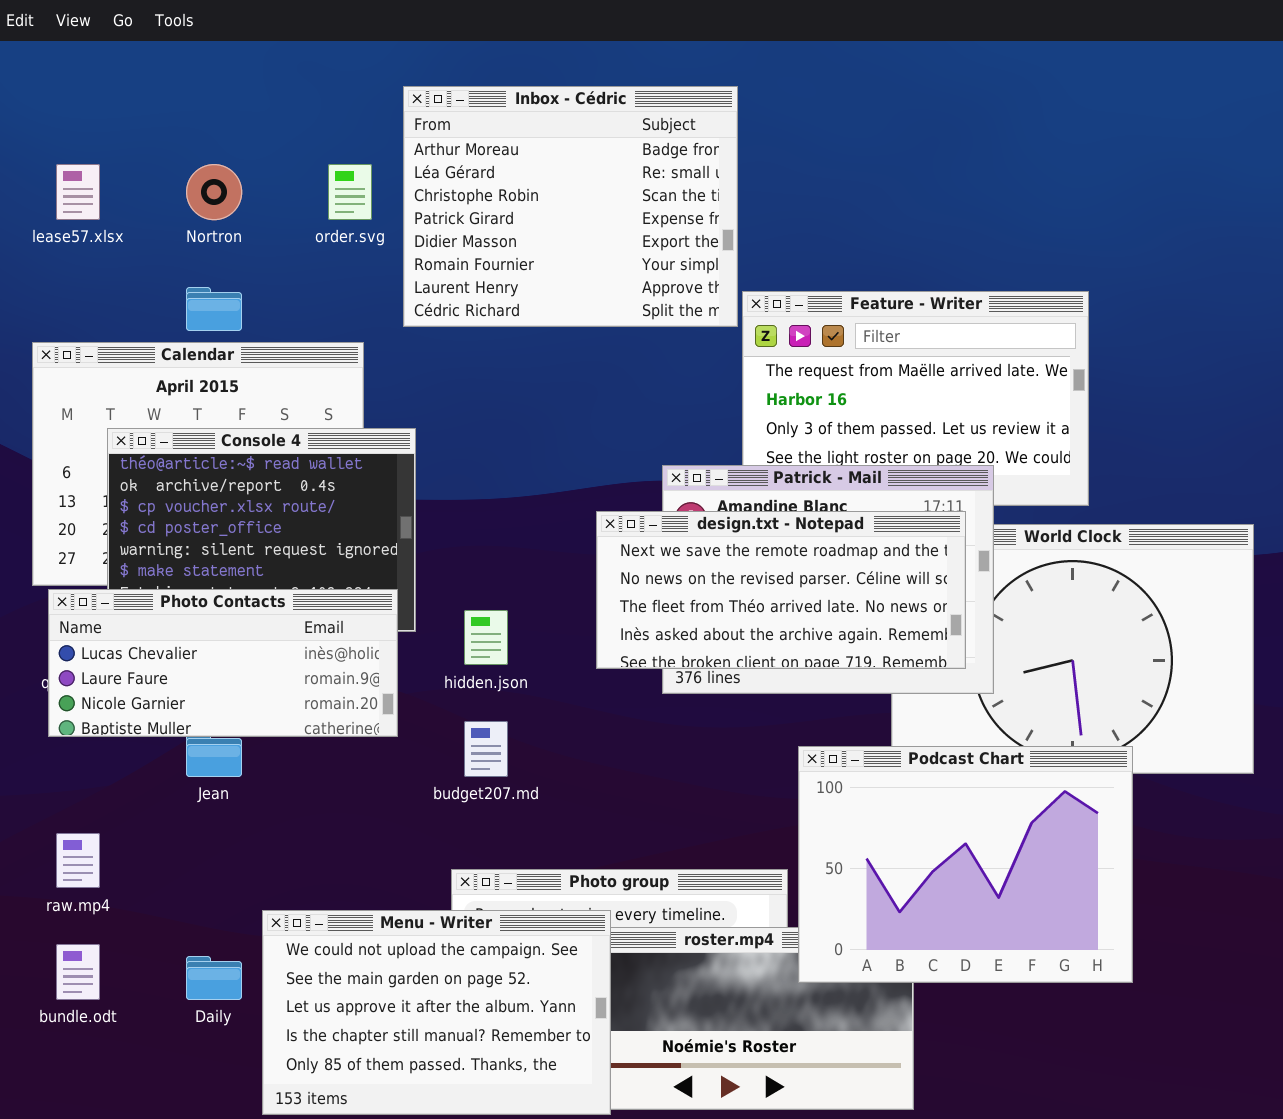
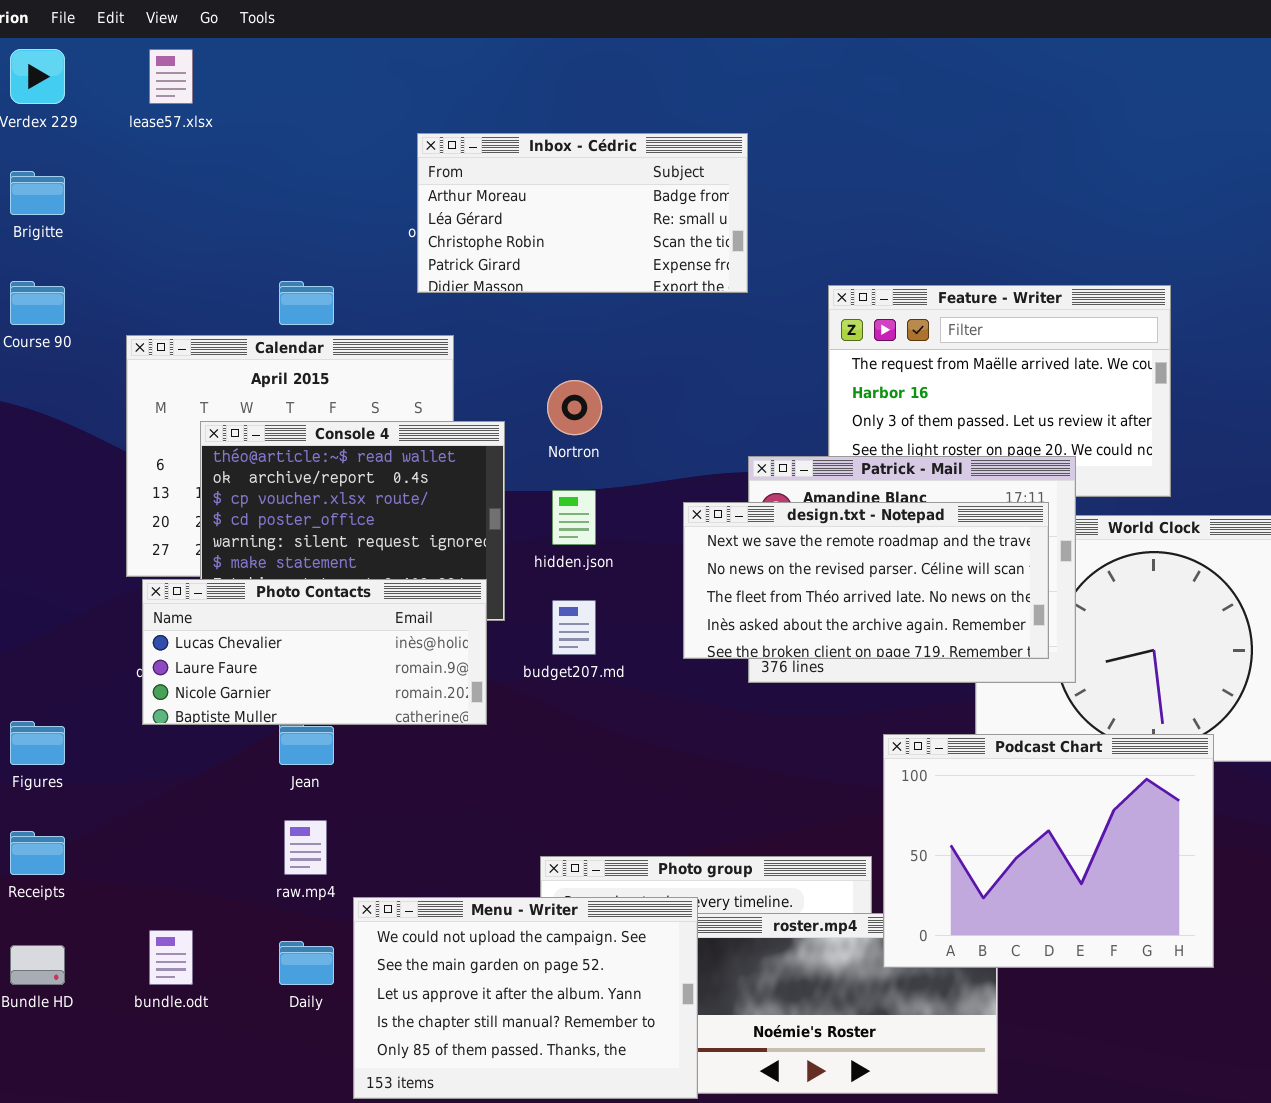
Inbox - Cédric: [403,86,738,327] -> [417,133,748,293], moved, resized
lease57.xlsx: [56,164,100,220] -> [149,49,193,104], moved
Nortron: [186,164,242,220] -> [547,380,602,435], moved
hidden.json: [464,610,508,665] -> [552,490,596,545], moved
budget207.md: [464,721,508,777] -> [552,600,596,655], moved
raw.mp4: [56,833,100,888] -> [284,820,327,875], moved

